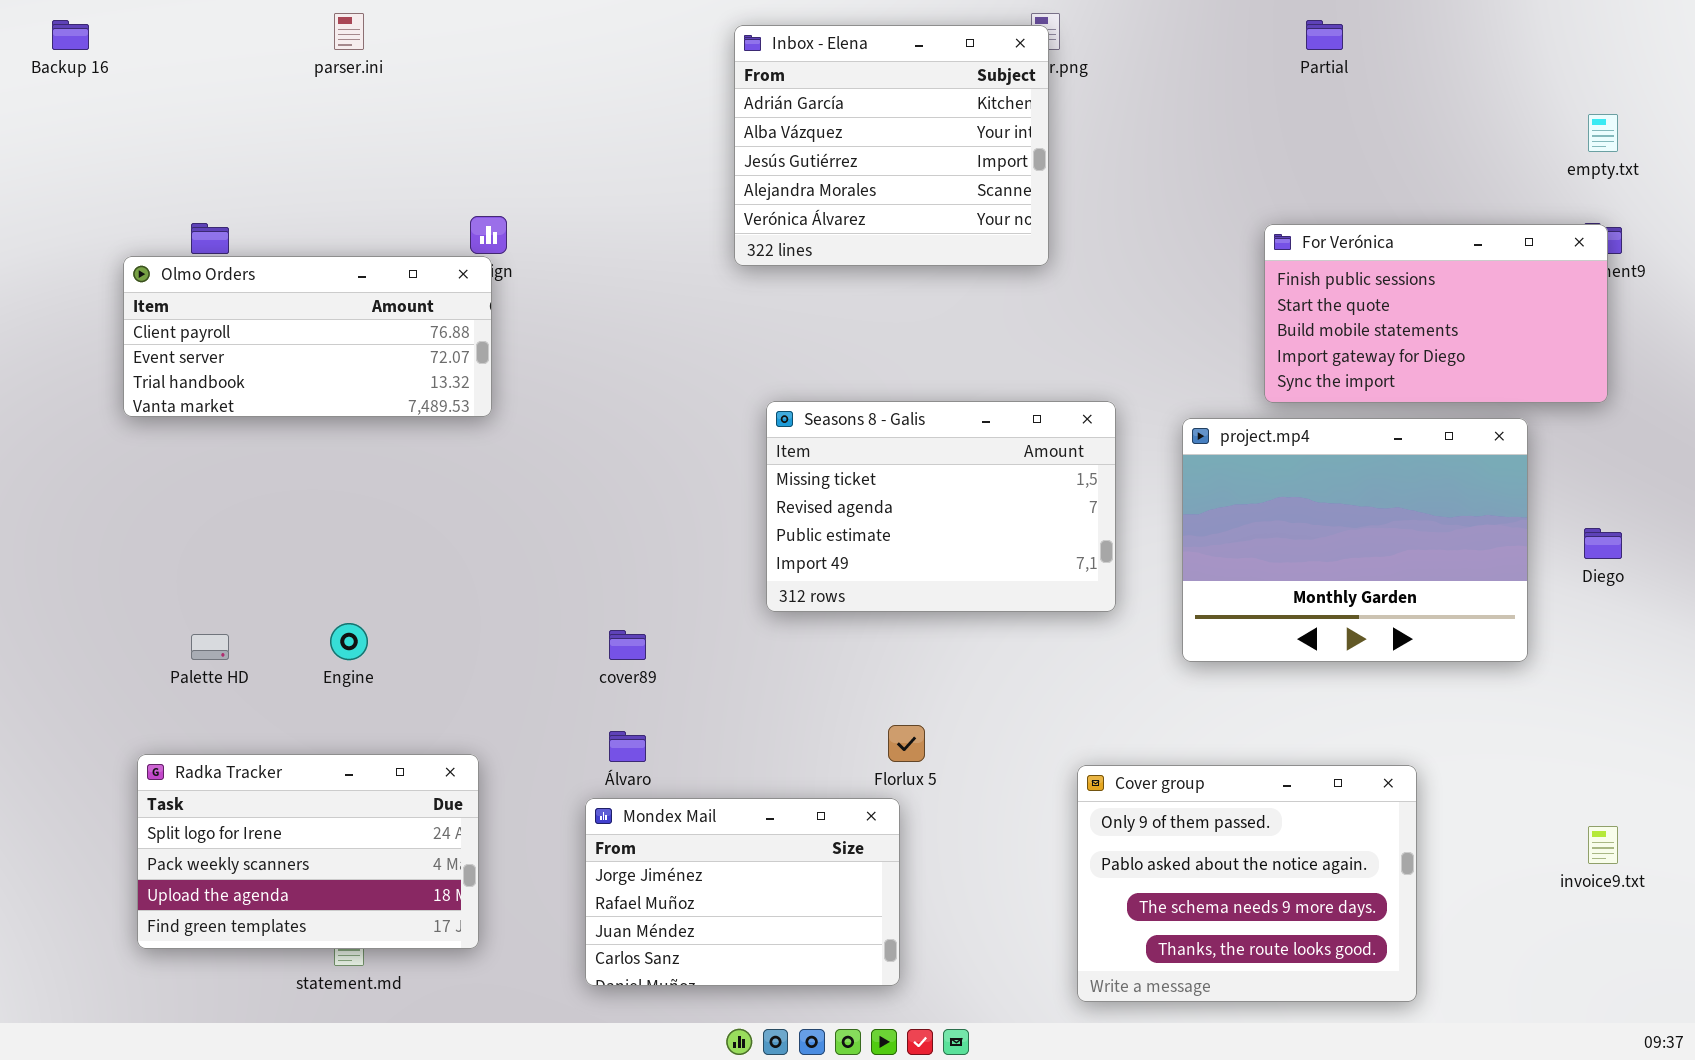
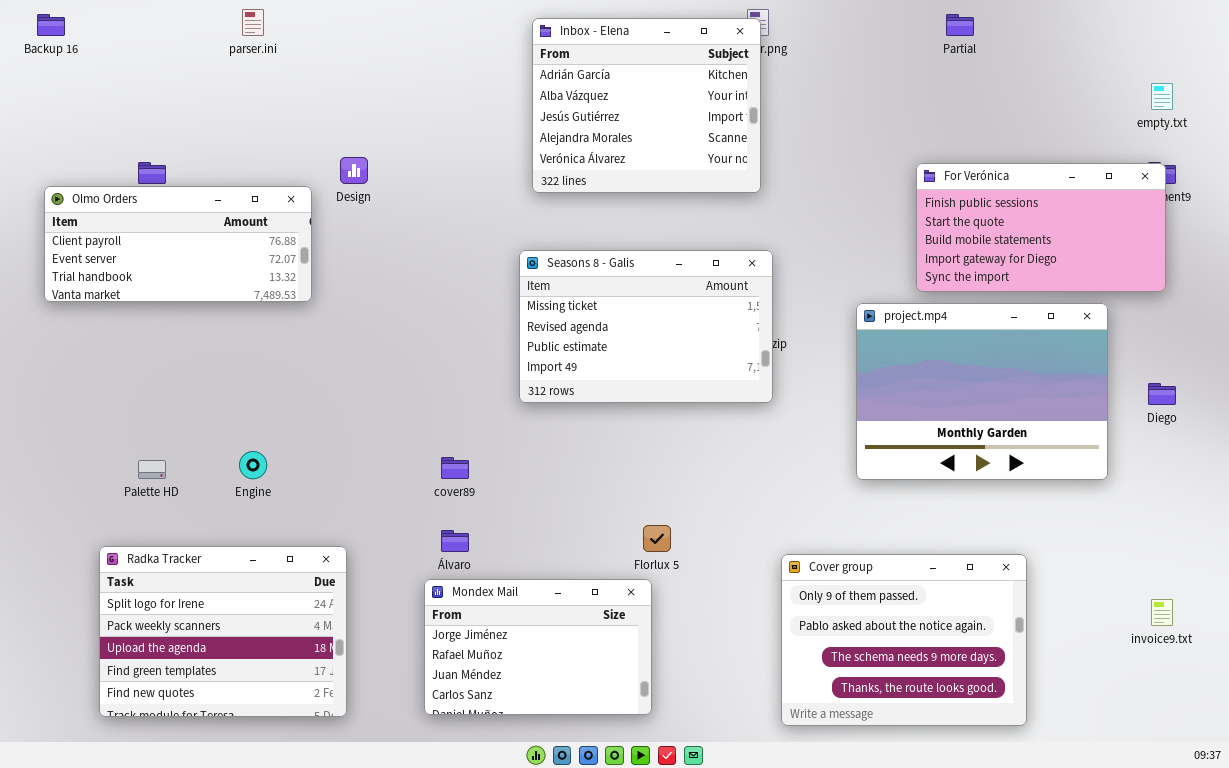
Olmo Orders: [123,256,492,417] -> [44,186,312,302], moved
Seasons 8 - Galis: [766,401,1116,612] -> [519,250,773,403], moved
Radka Tracker: [137,754,479,949] -> [99,546,347,717], resized

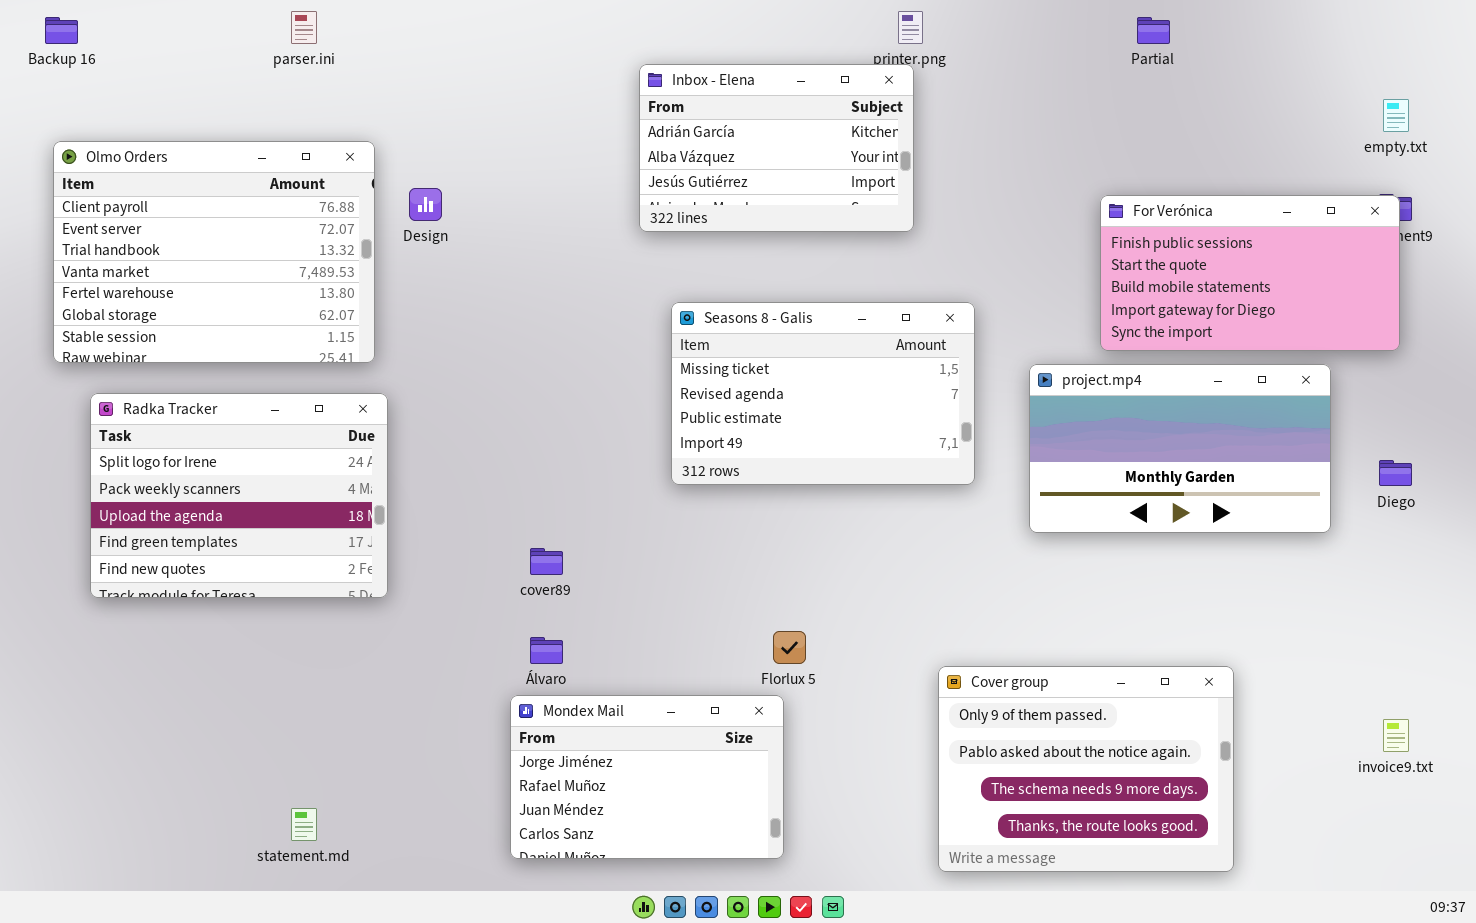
Inbox - Elena: [532,18,761,193] -> [639,64,914,232], resized
Olmo Orders: [44,186,312,302] -> [53,141,375,363], resized
Seasons 8 - Galis: [519,250,773,403] -> [671,302,975,485], moved
project.mp4: [856,303,1108,480] -> [1029,364,1331,533], resized
Radka Tracker: [99,546,347,717] -> [90,393,388,598], moved

